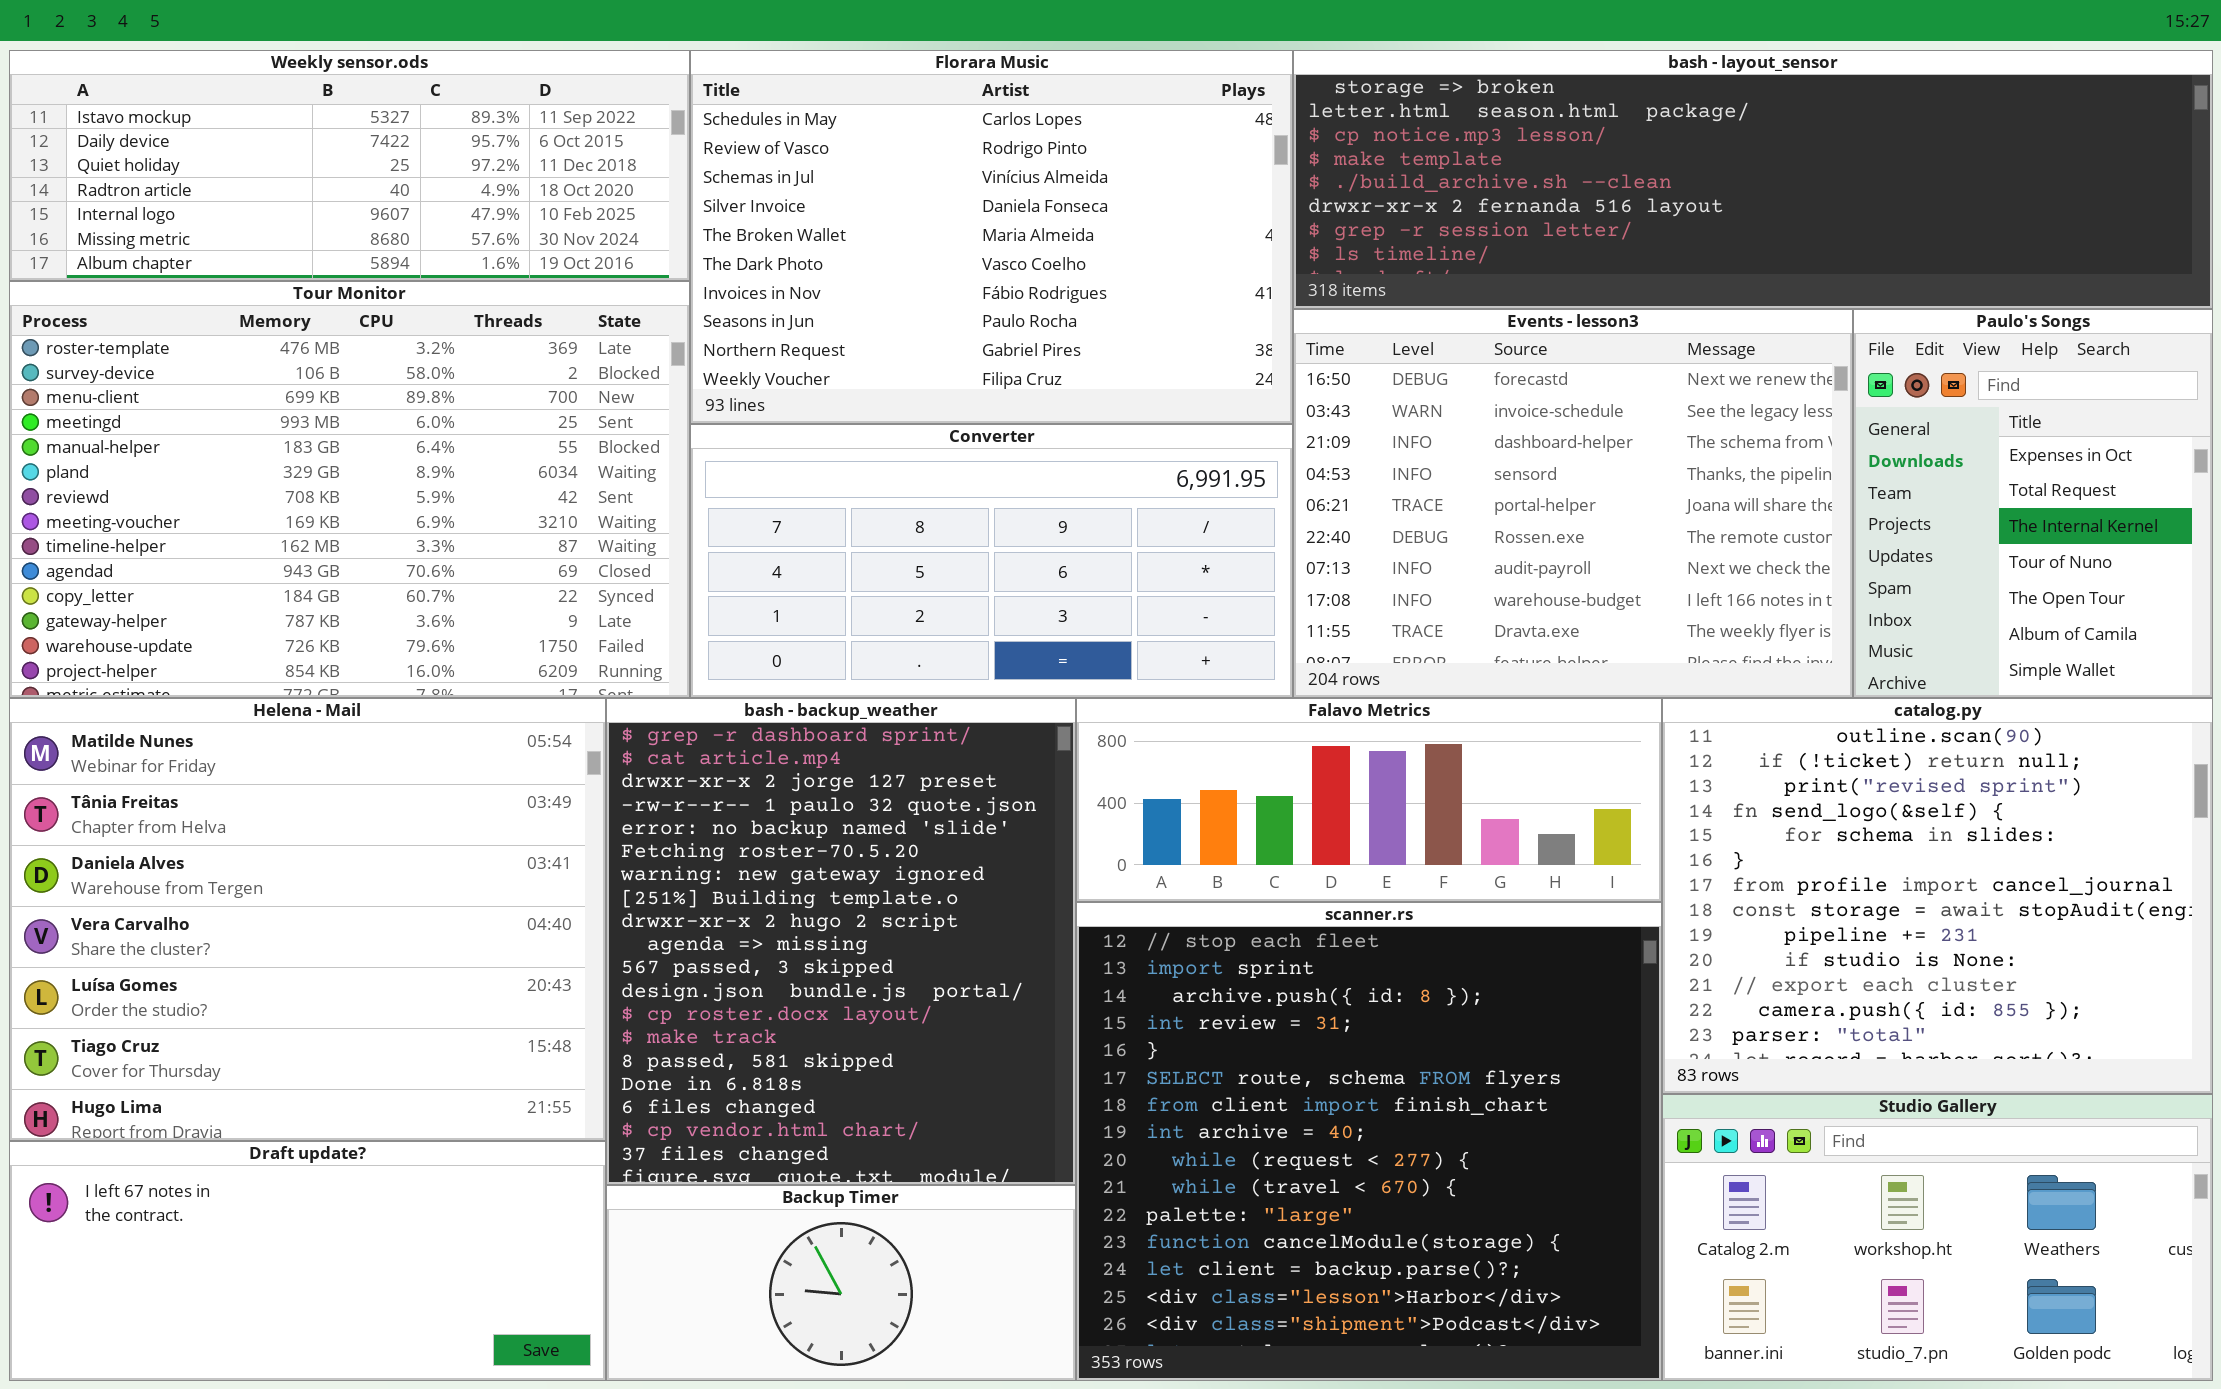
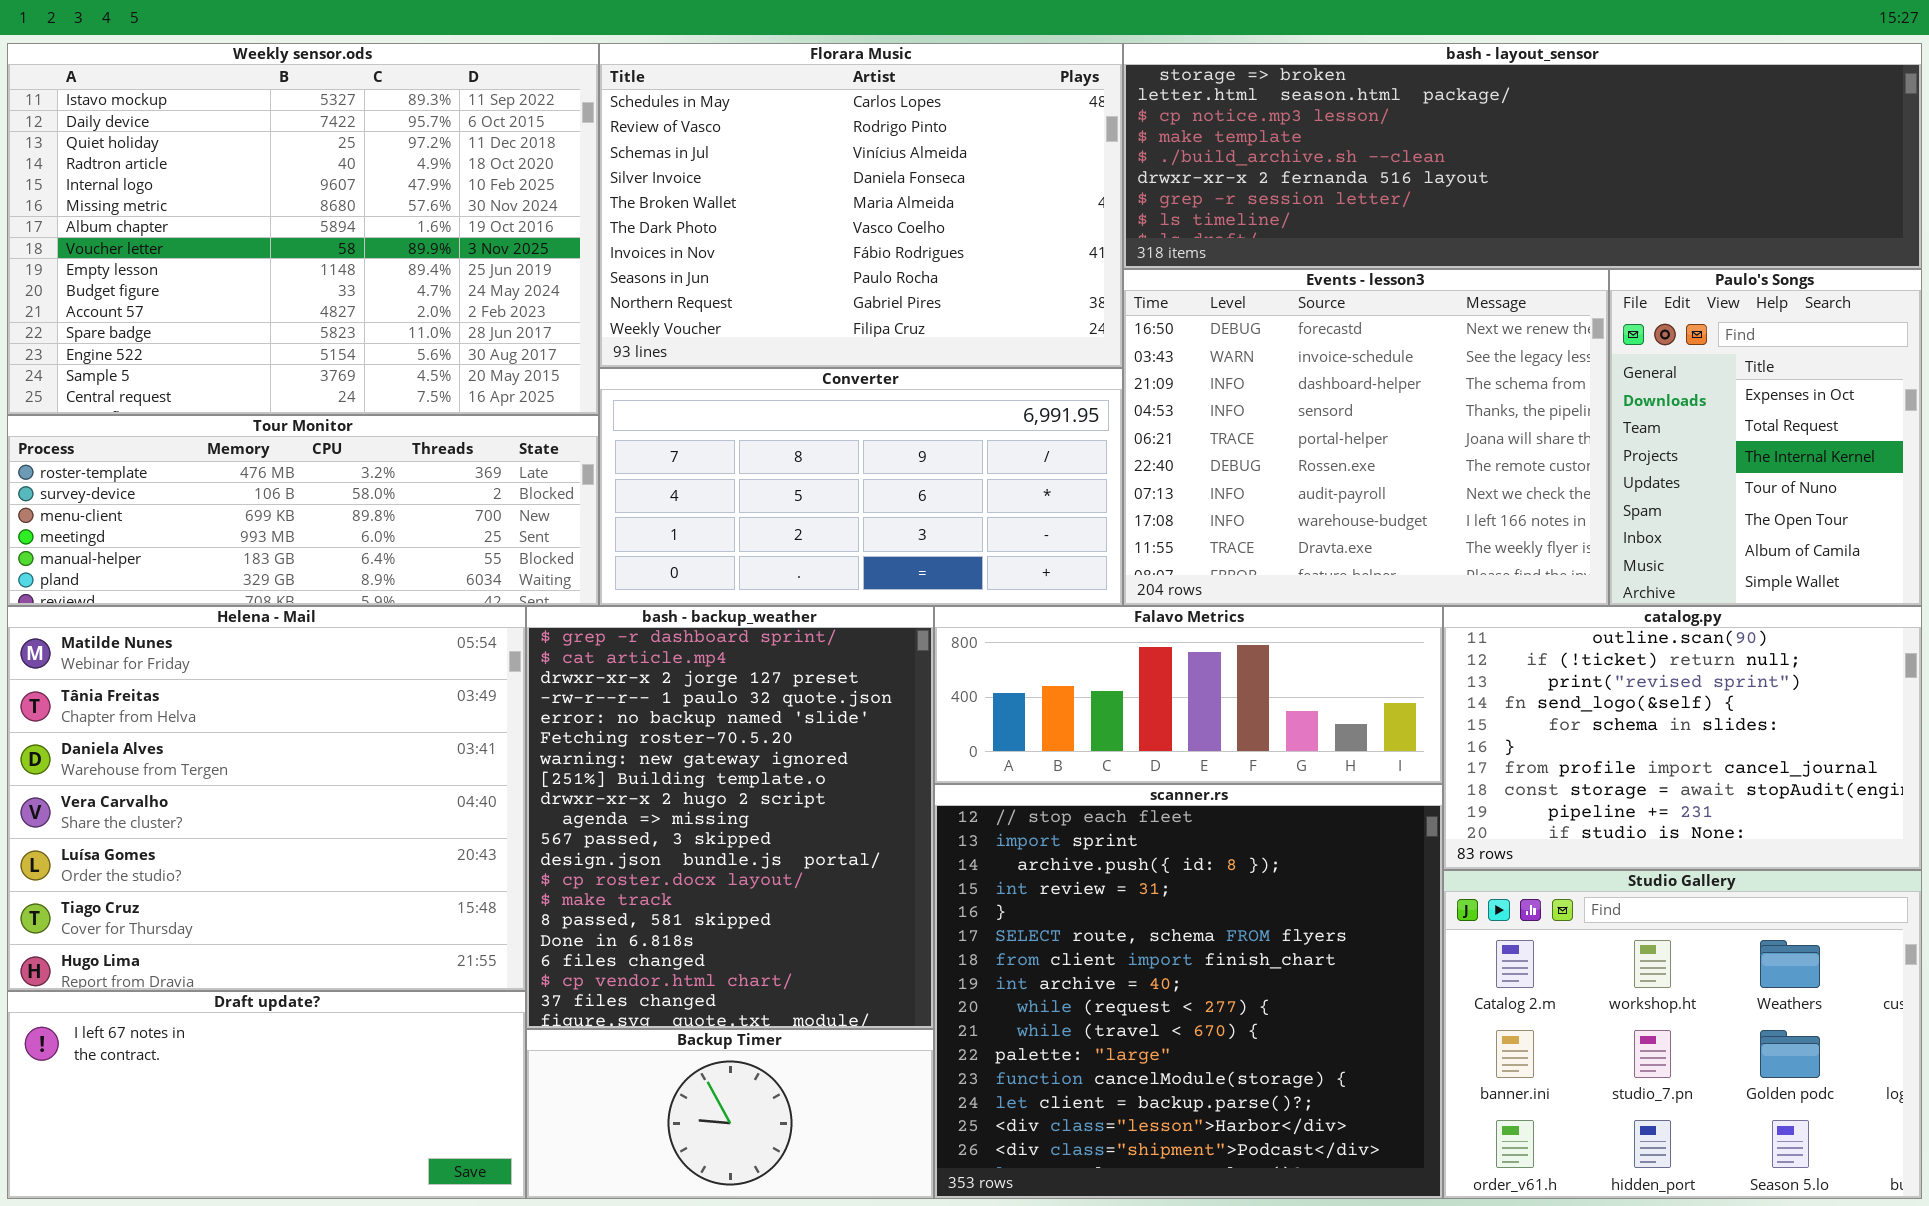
Weekly sensor.ods: [9,50,690,281] -> [7,43,599,415], resized
Tour Monitor: [9,281,690,698] -> [7,415,599,606], resized
catalog.py: [1662,698,2213,1094] -> [1443,606,1922,870], resized
Studio Gallery: [1662,1094,2213,1381] -> [1443,870,1922,1199], resized

